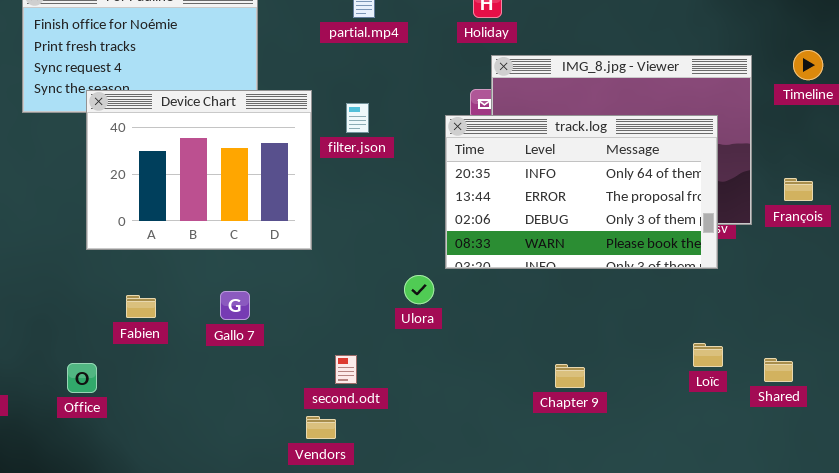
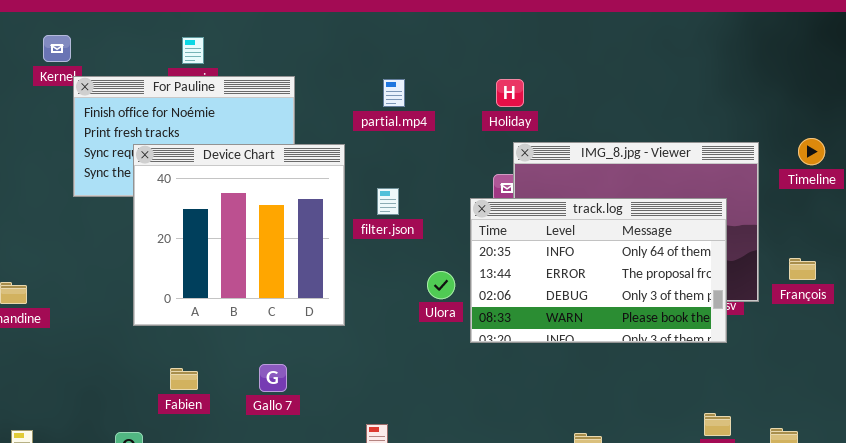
Device Chart: [86,90,312,250] -> [133,144,345,326], resized
Ulora: [404,275,434,304] -> [427,271,455,299], moved

